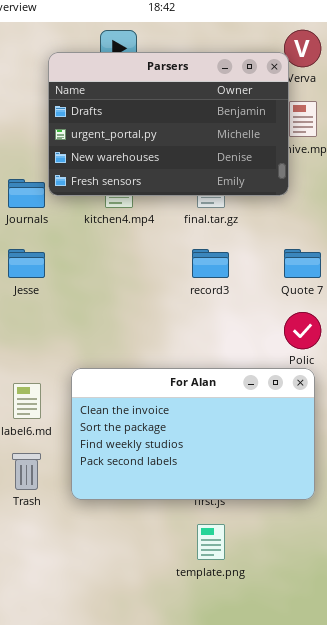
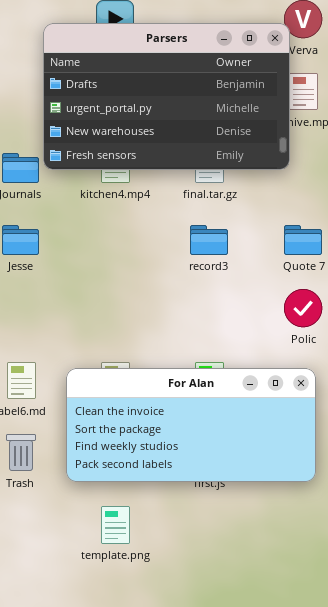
For Alan: [71,368,315,500] -> [66,368,316,482], resized
template.png: [197,524,225,560] -> [101,506,130,544], moved

